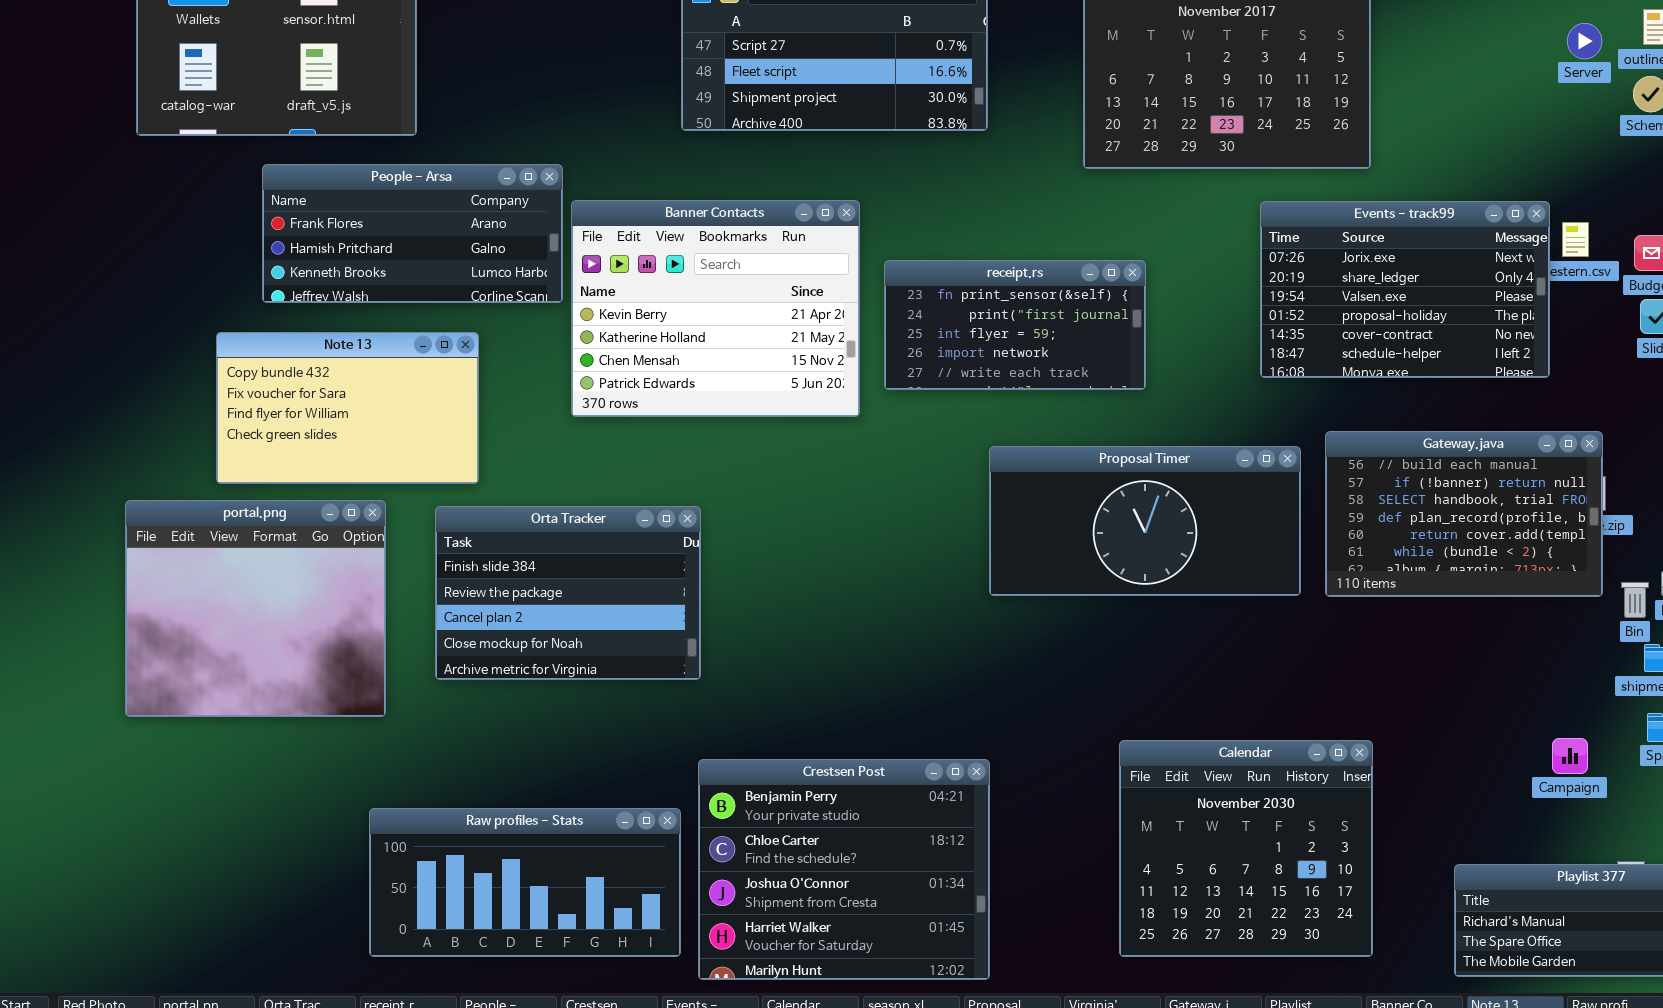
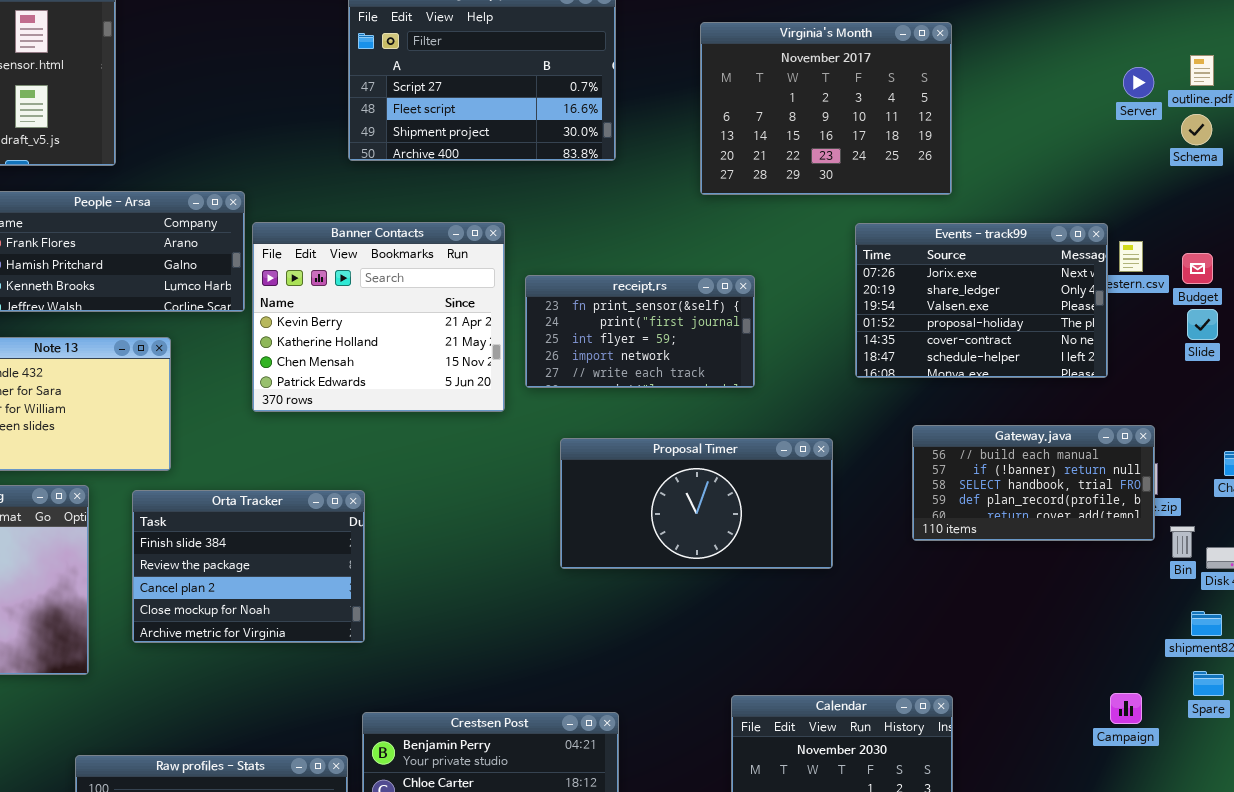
Gateway.java: [1325,431,1603,597] -> [912,425,1155,541], resized
Proposal Timer: [989,446,1301,596] -> [560,438,833,569], moved
Bin: [1621,582,1649,618] -> [1170,526,1195,558], moved

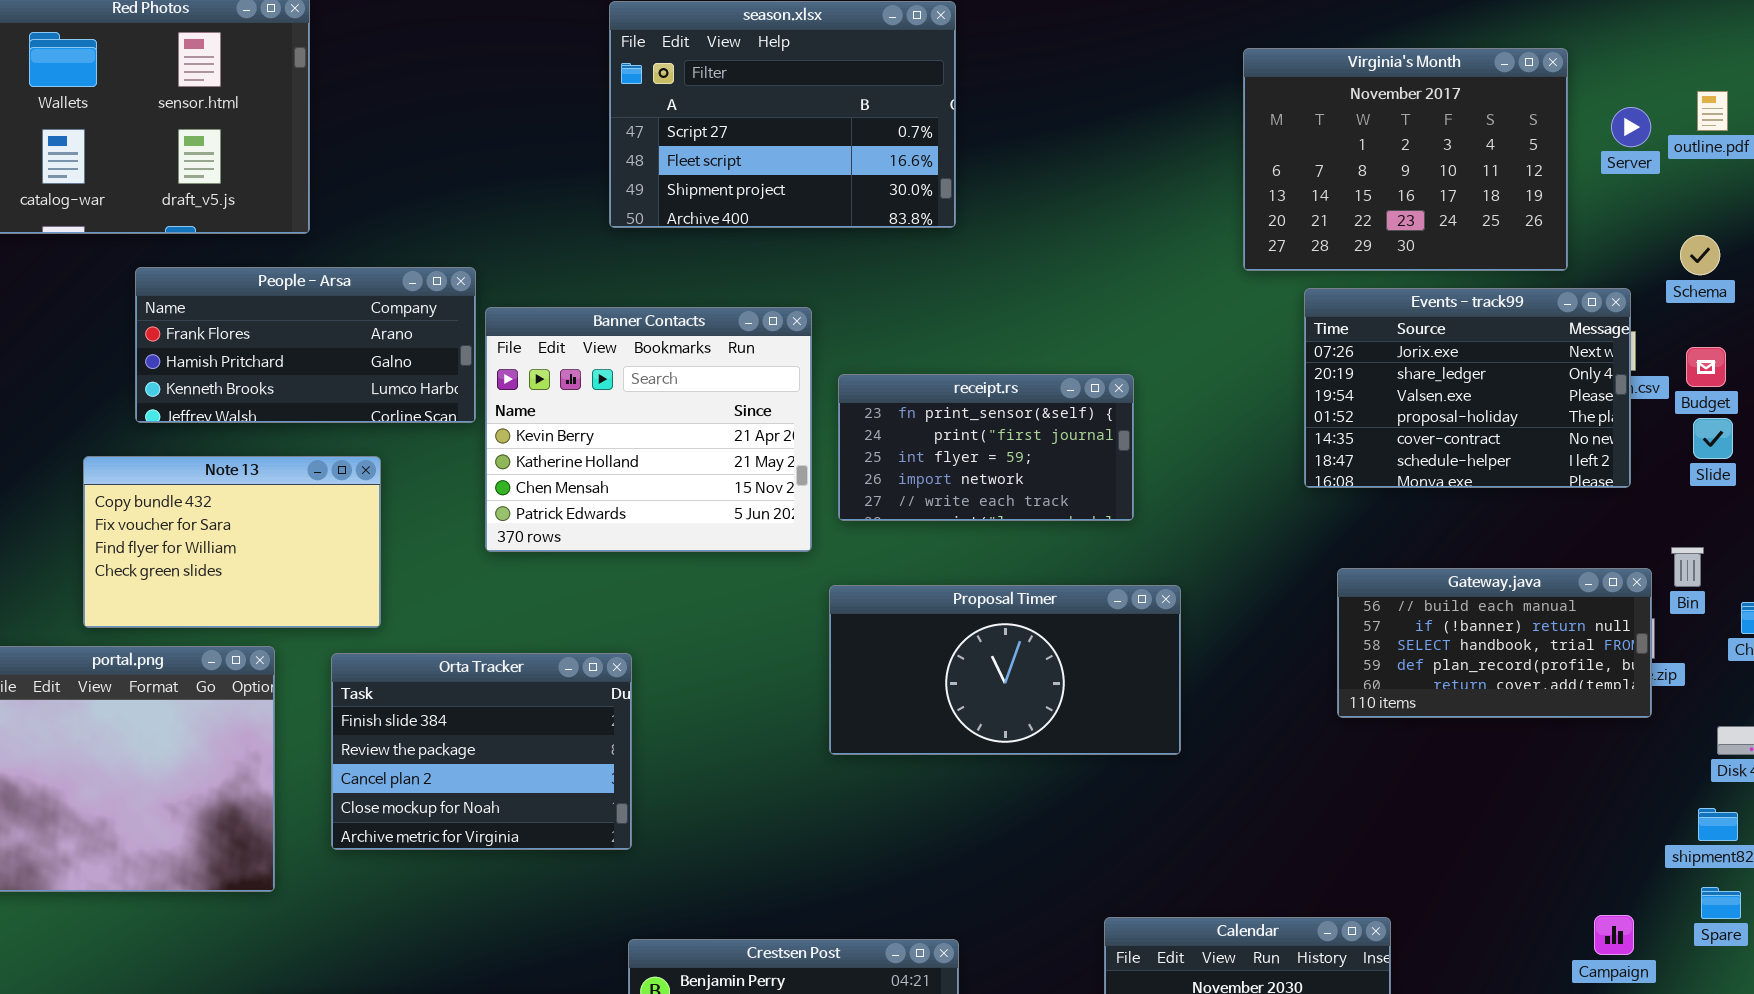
Virginia's Month: [700,22,952,195] -> [1243,48,1568,271], moved
Schema: [1181,114,1212,145] -> [1680,235,1720,275], moved
Events - track99: [855,223,1108,378] -> [1304,288,1631,488], moved
Proposal Timer: [560,438,833,569] -> [829,585,1181,755], moved
Bin: [1170,526,1195,558] -> [1671,547,1704,587], moved

